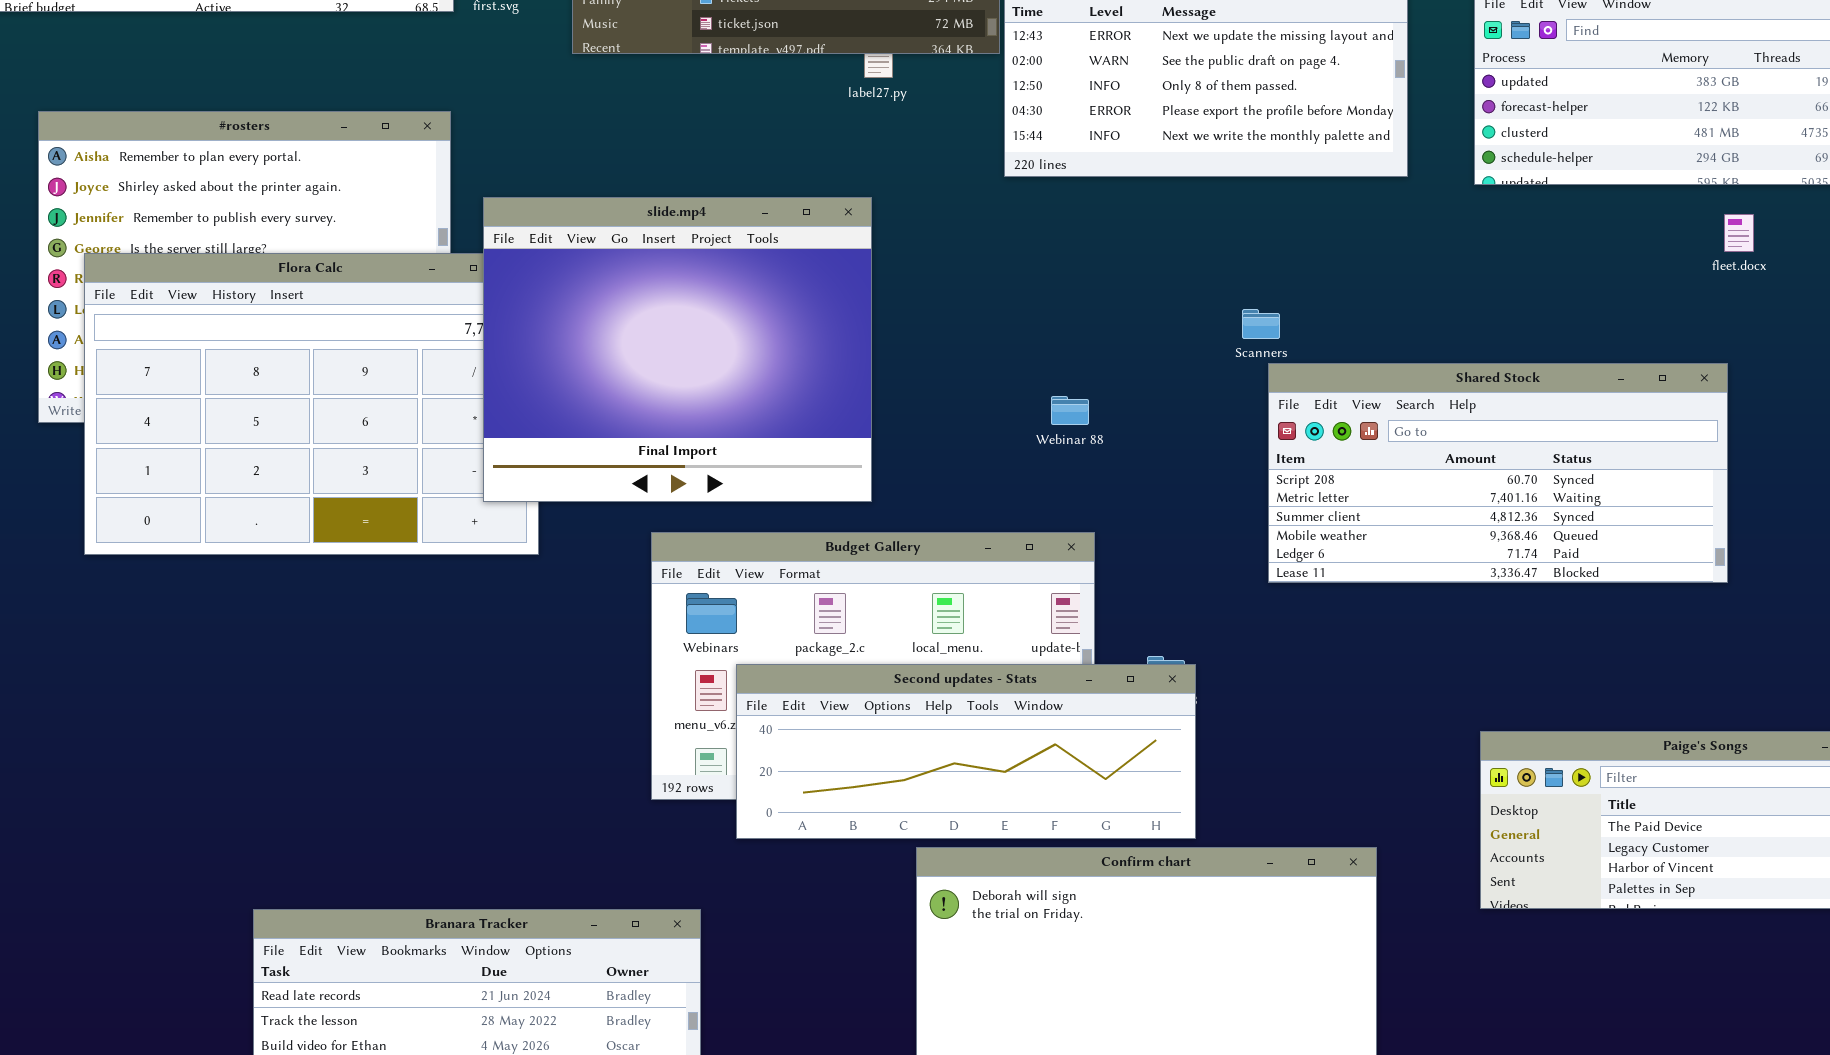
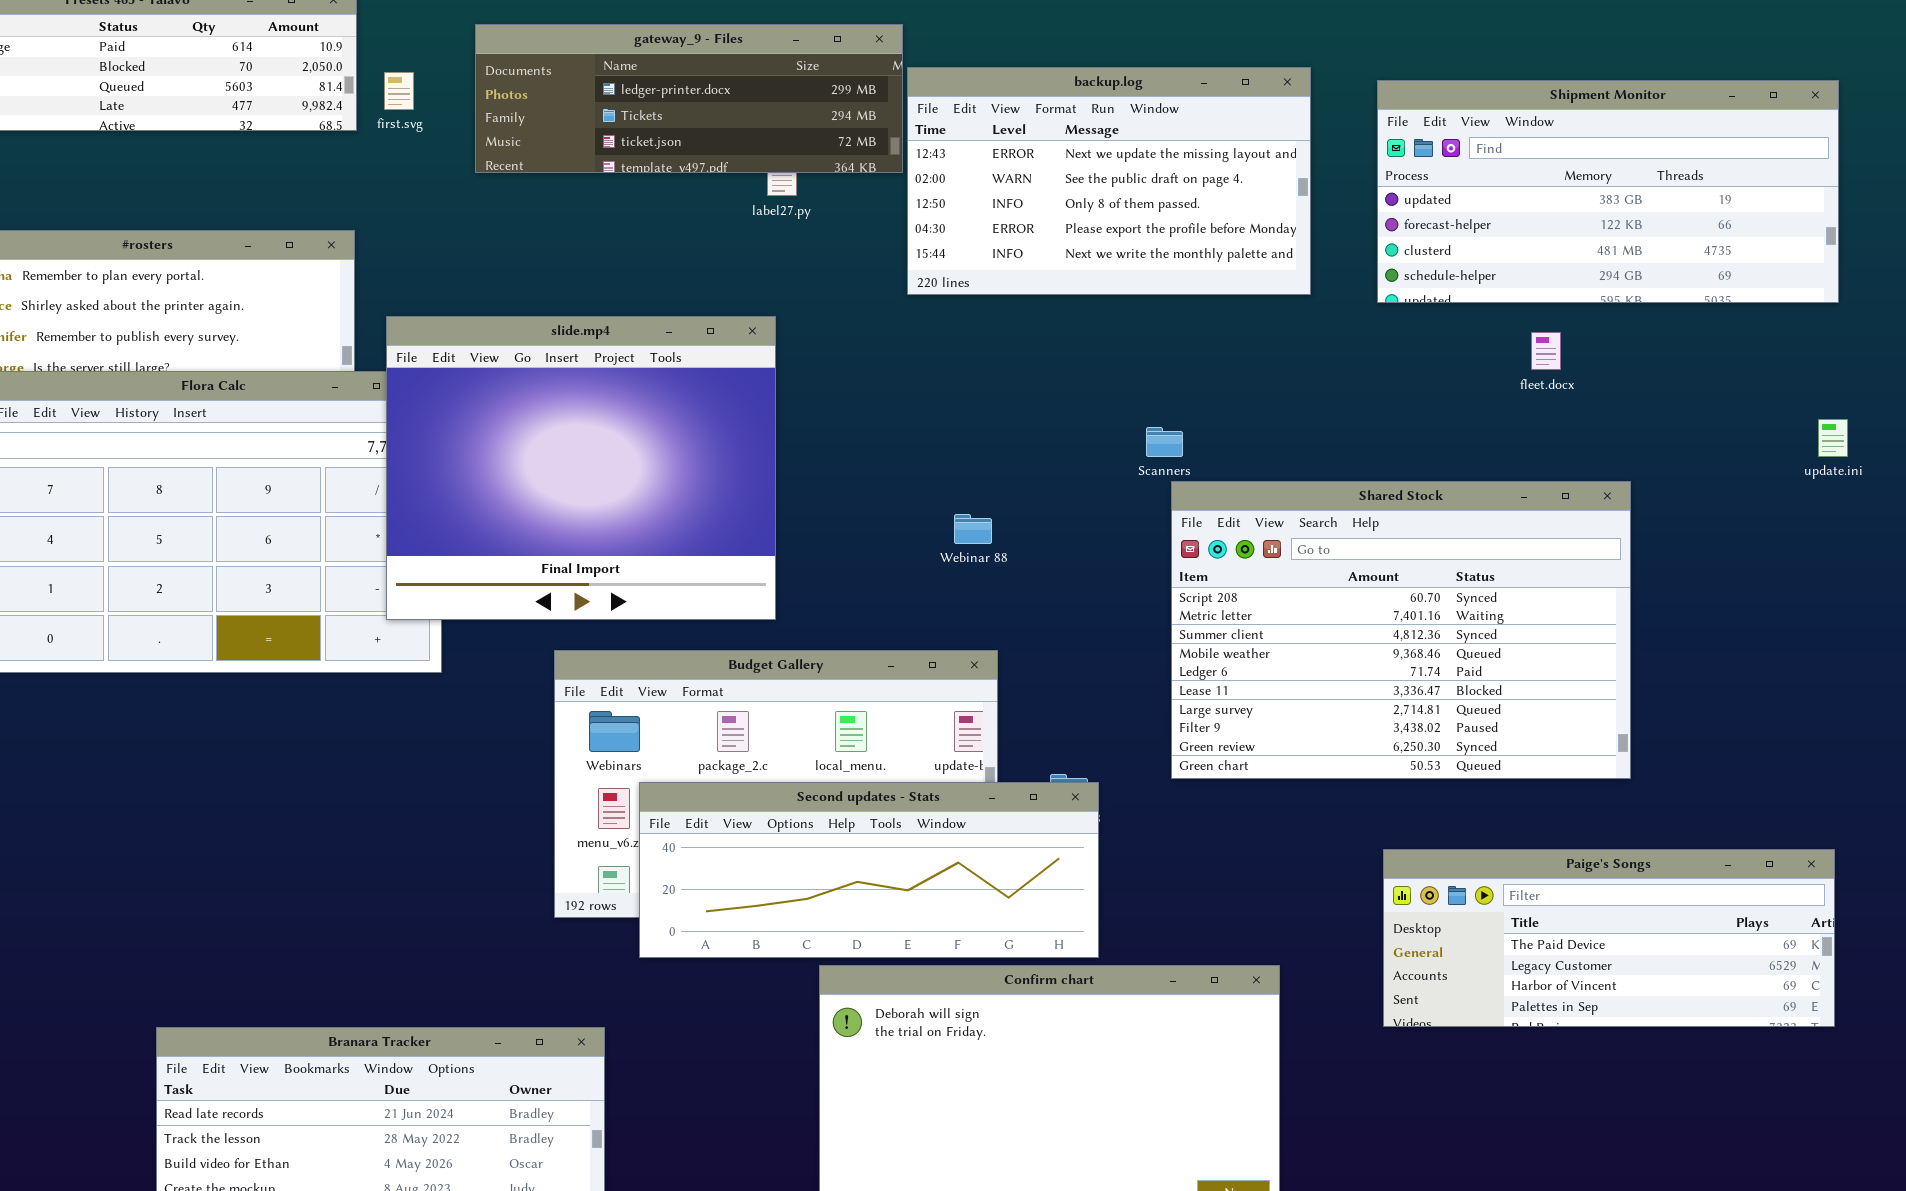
fleet.docx: [1724,214,1754,252] -> [1531,332,1561,370], moved
Shared Stock: [1268,363,1728,583] -> [1171,481,1631,779], resized

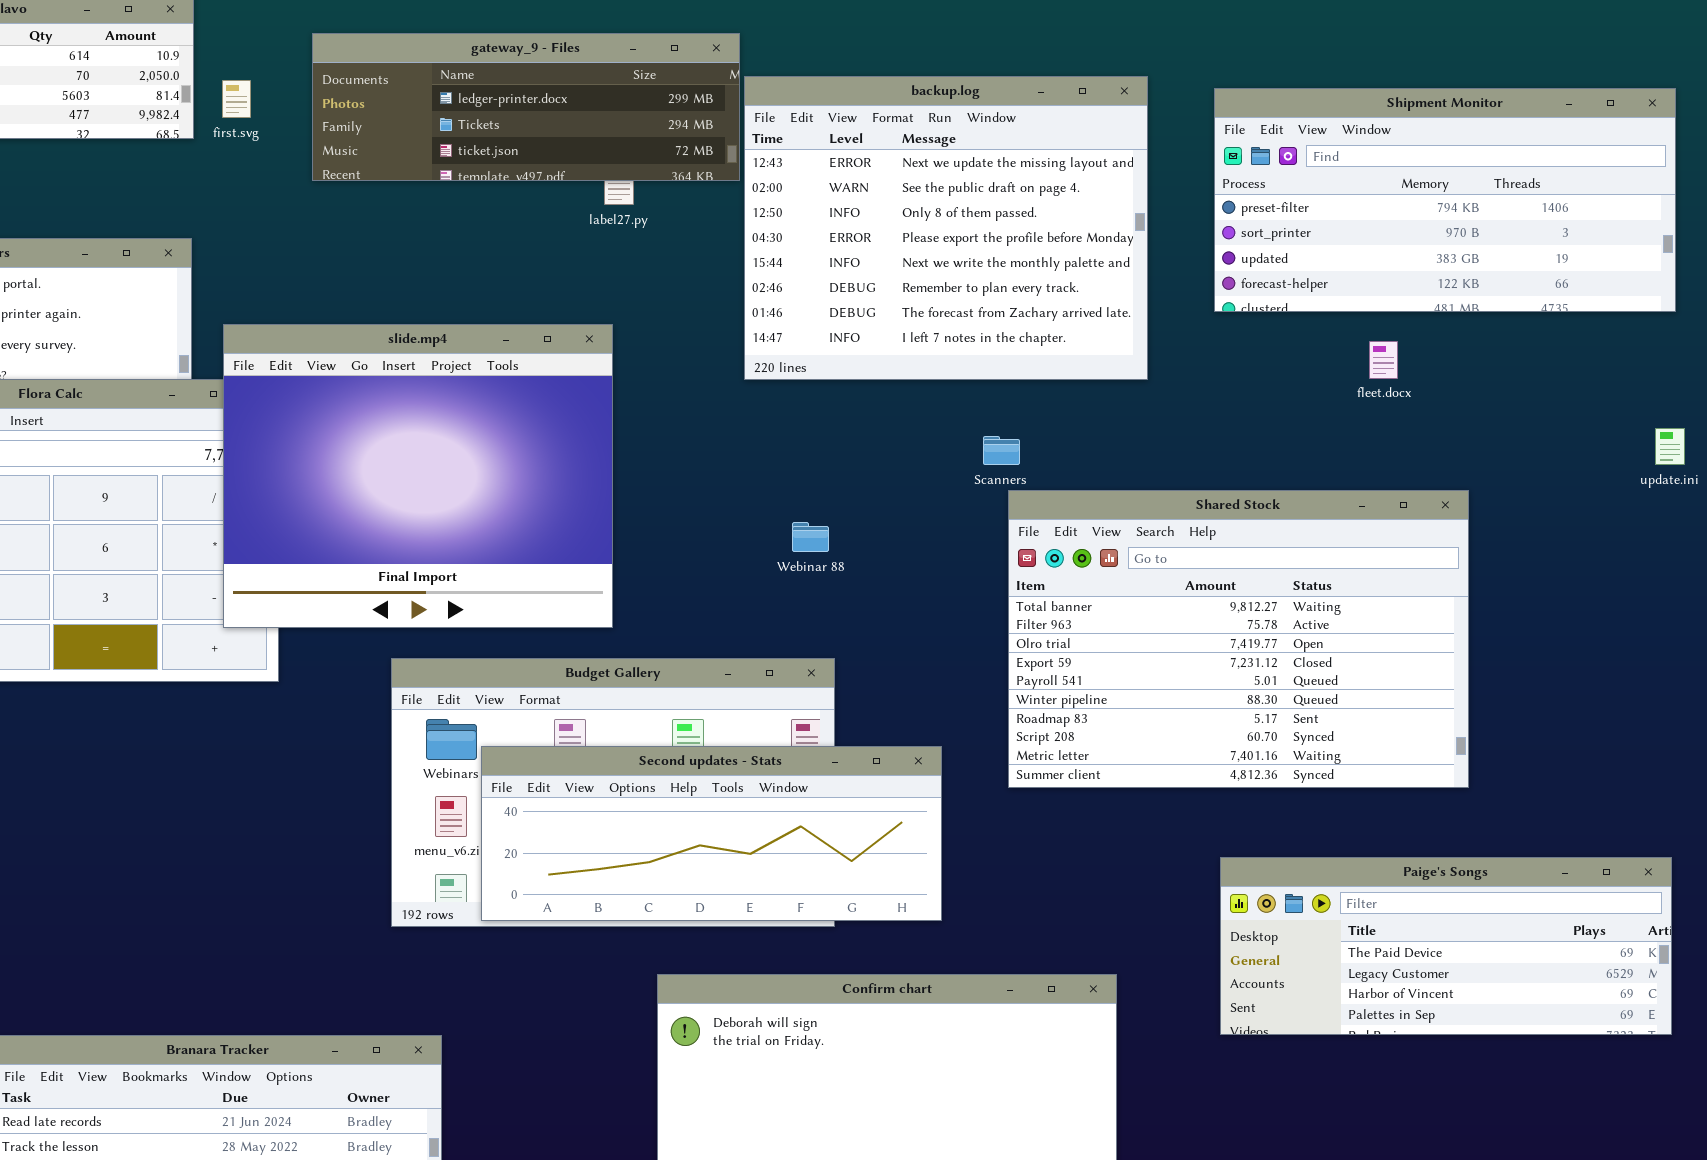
backup.log: [907,67,1311,295] -> [744,76,1148,380], resized
Shipment Monitor: [1377,80,1839,303] -> [1214,88,1676,312], scrolled up 2 rows
Shared Stock: [1171,481,1631,779] -> [1008,490,1469,788], scrolled up 7 rows
Second updates - Stats: [639,782,1099,958] -> [481,746,942,921], moved

